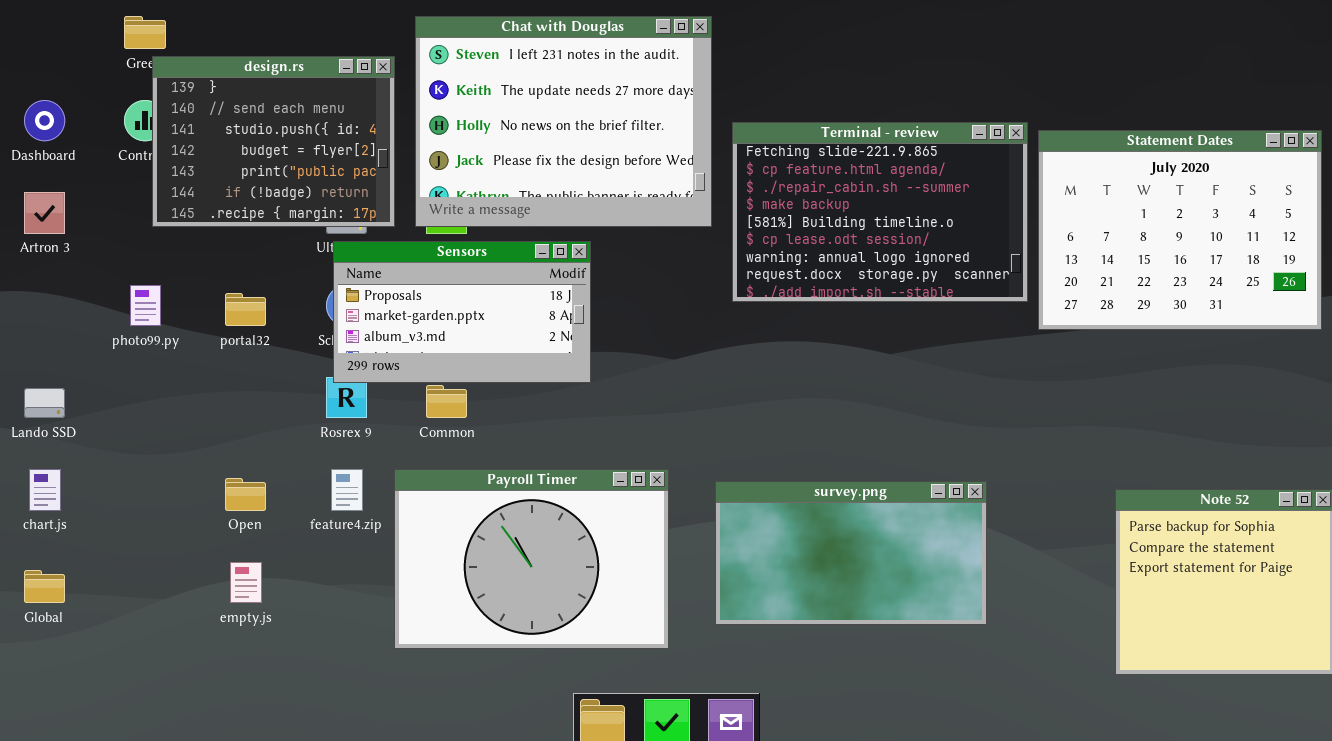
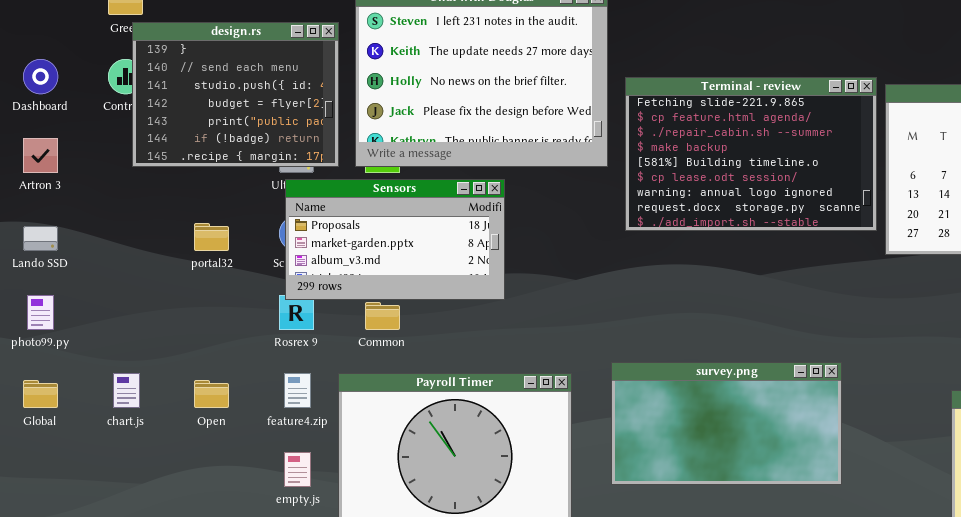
photo99.py: [130,285,161,326] -> [27,295,54,330], moved
Lando SSD: [24,388,65,418] -> [23,226,58,251], moved
chart.js: [29,469,61,511] -> [113,373,140,408], moved
survey.png: [715,481,987,625] -> [611,362,842,485], moved
empty.js: [230,562,262,603] -> [284,452,311,487], moved
Global: [24,570,65,603] -> [23,380,58,408], moved

